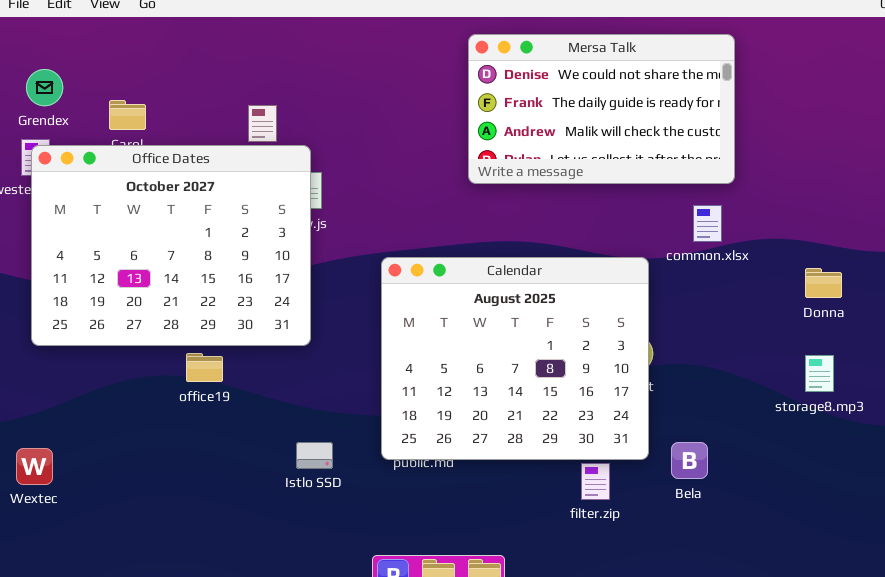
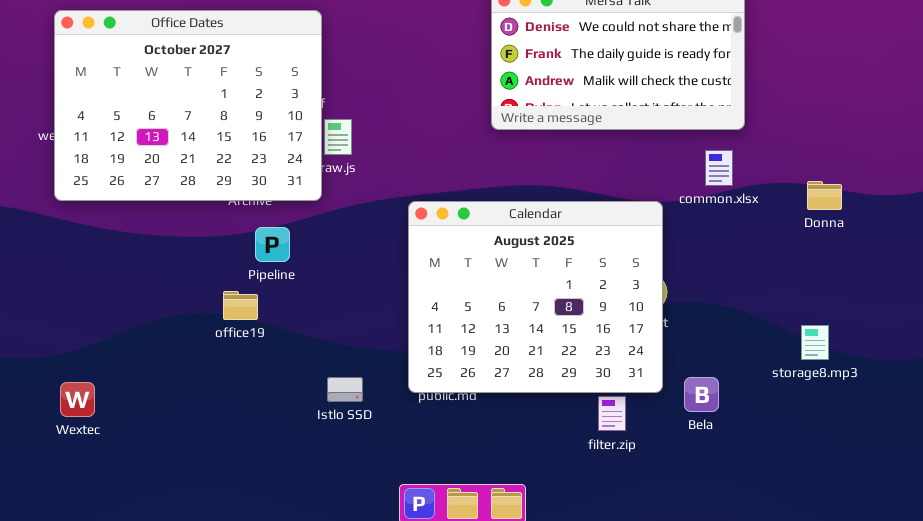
Office Dates: [31,145,311,346] -> [54,10,322,201], moved
Donna: [805,268,842,298] -> [807,181,842,210], moved
storage8.mp3: [805,355,834,392] -> [801,325,829,360], moved

